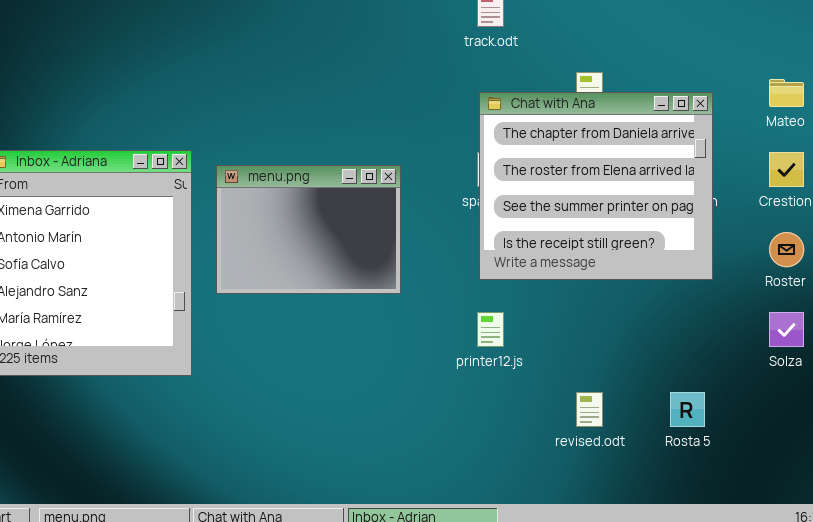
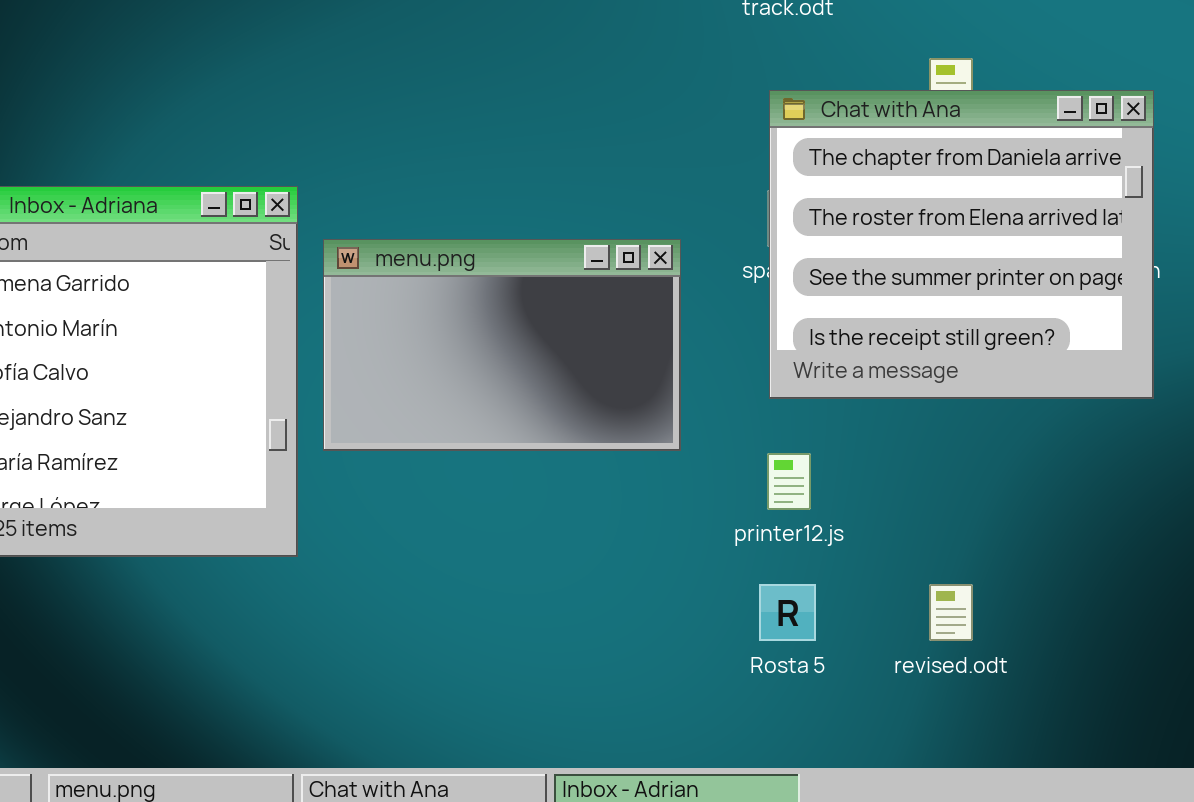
menu.png: [216,165,401,294] -> [323,239,681,451], moved, resized
Rosta 5: [670,392,705,427] -> [759,584,816,641], moved

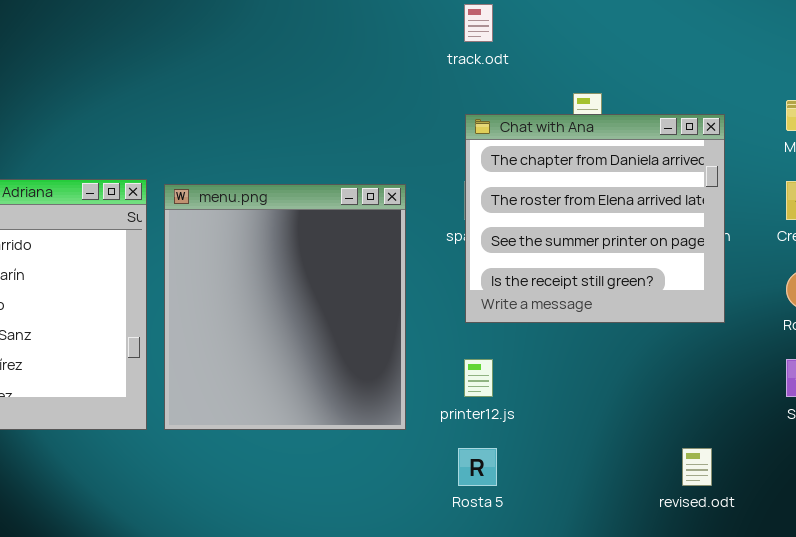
menu.png: [323,239,681,451] -> [164,184,406,430], moved, resized
revised.odt: [929,584,973,641] -> [682,448,712,486], moved

